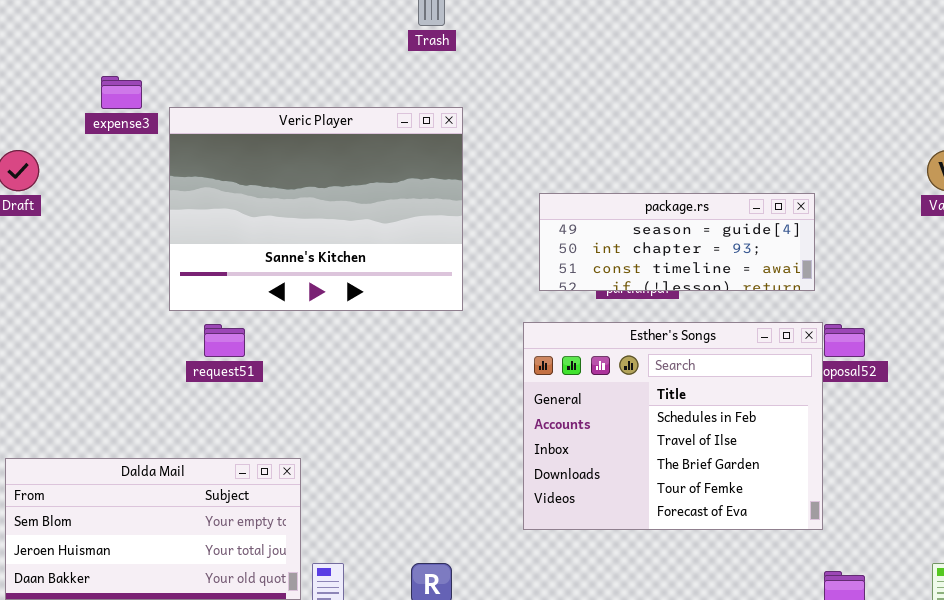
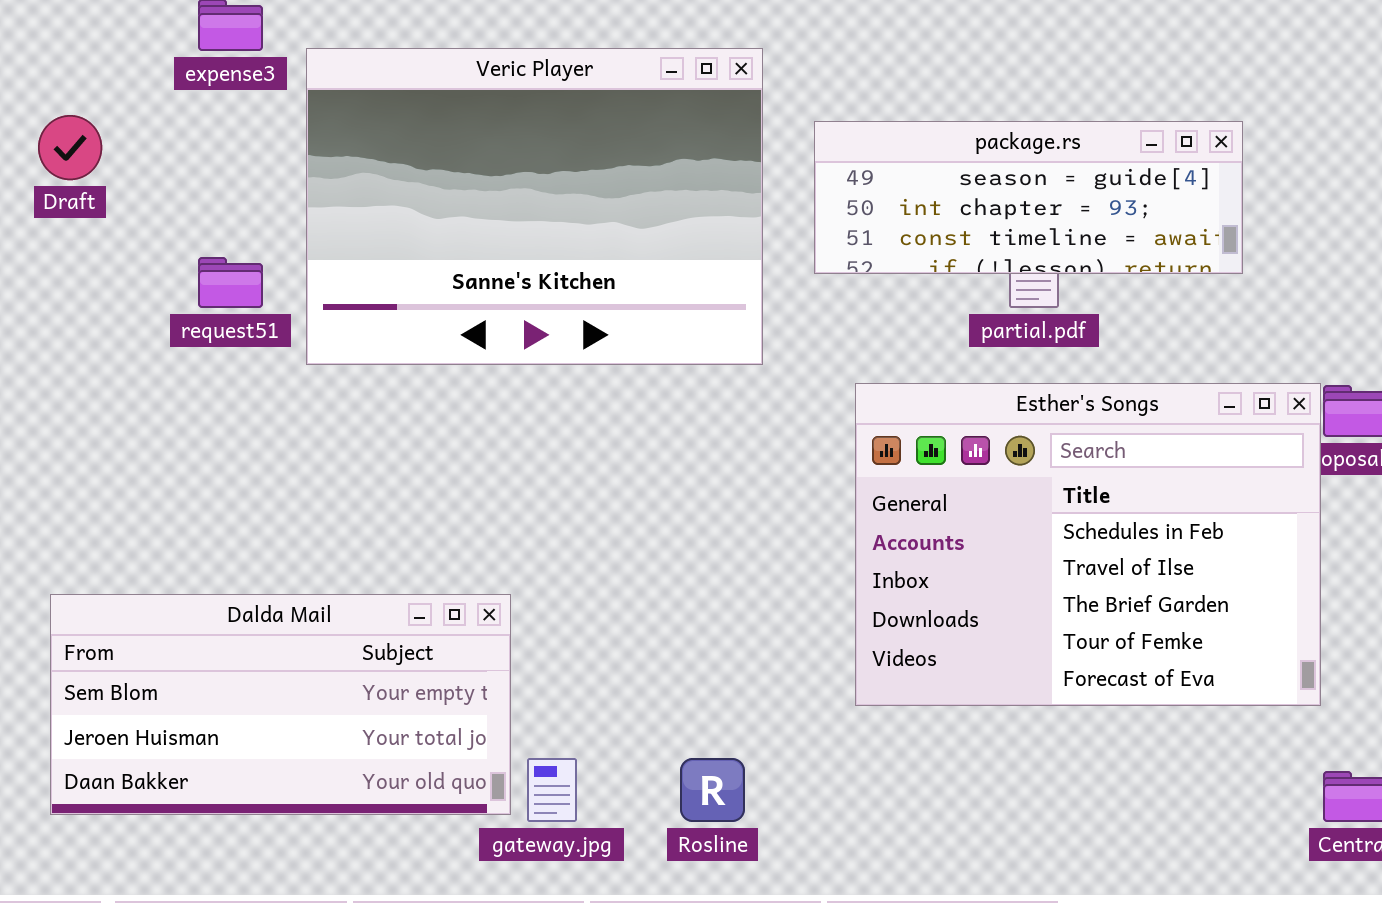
package.rs: [539,193,815,291] -> [814,121,1243,274], moved
request51: [204,324,245,357] -> [198,257,263,308], moved

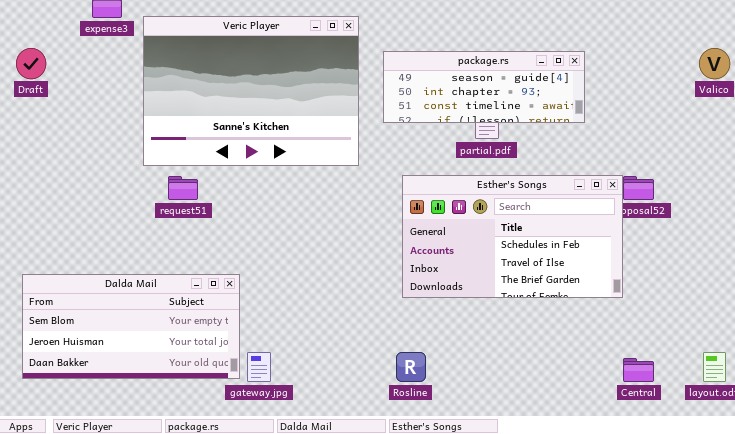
request51: [198,257,263,308] -> [168,176,198,200], moved
Esther's Songs: [855,383,1321,706] -> [402,175,623,298], resized
Rosline: [680,758,745,822] -> [396,352,426,382], moved

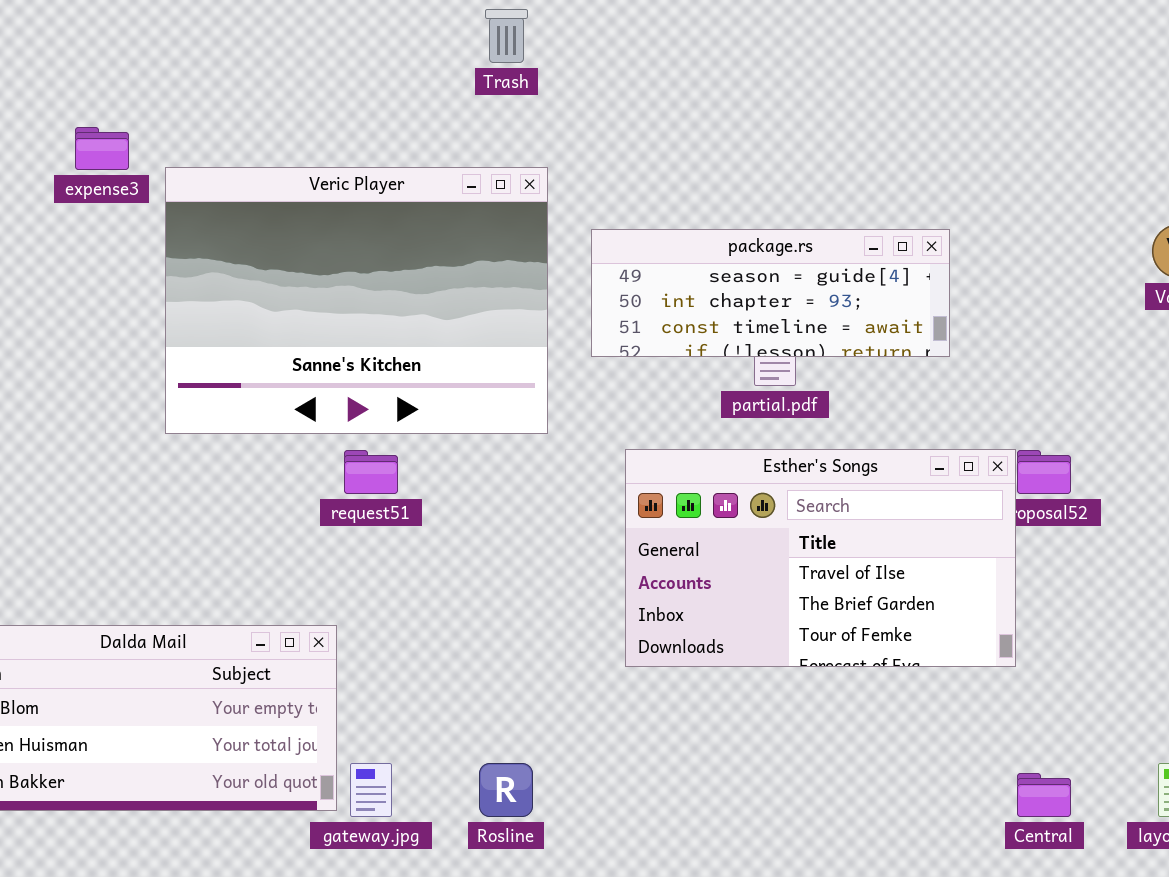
Esther's Songs: [402,175,623,298] -> [625,449,1016,667], scrolled down 1 row
request51: [168,176,198,200] -> [344,450,398,494], moved
Rosline: [396,352,426,382] -> [479,763,533,817], moved

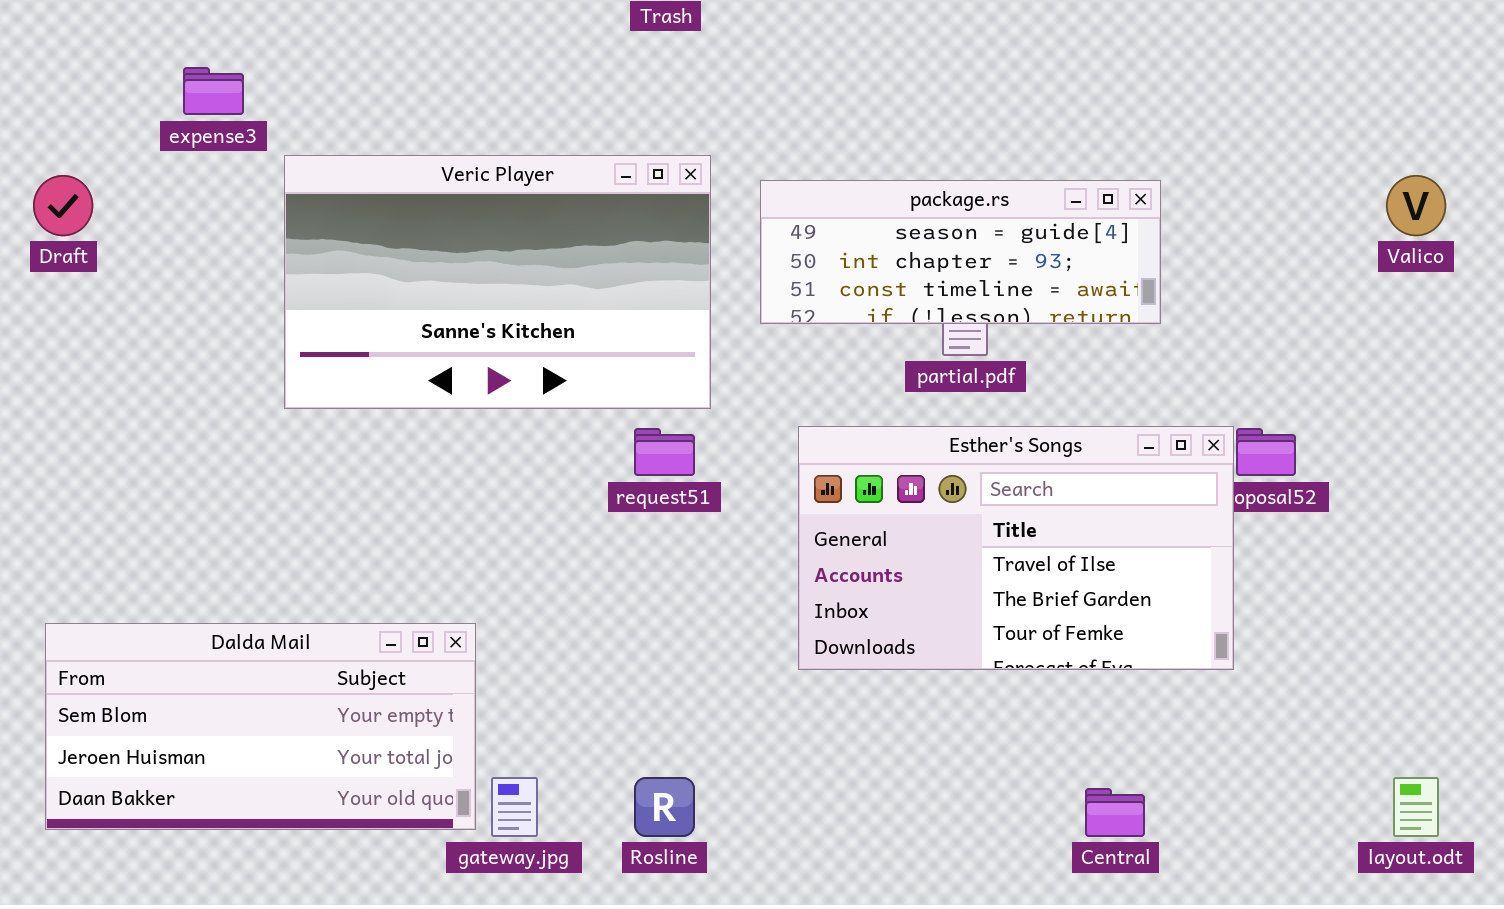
Veric Player: [165,167,548,434] -> [284,155,711,409], resized
request51: [344,450,398,494] -> [634,428,695,476], moved
Central: [1017,773,1071,817] -> [1085,788,1145,837], moved

